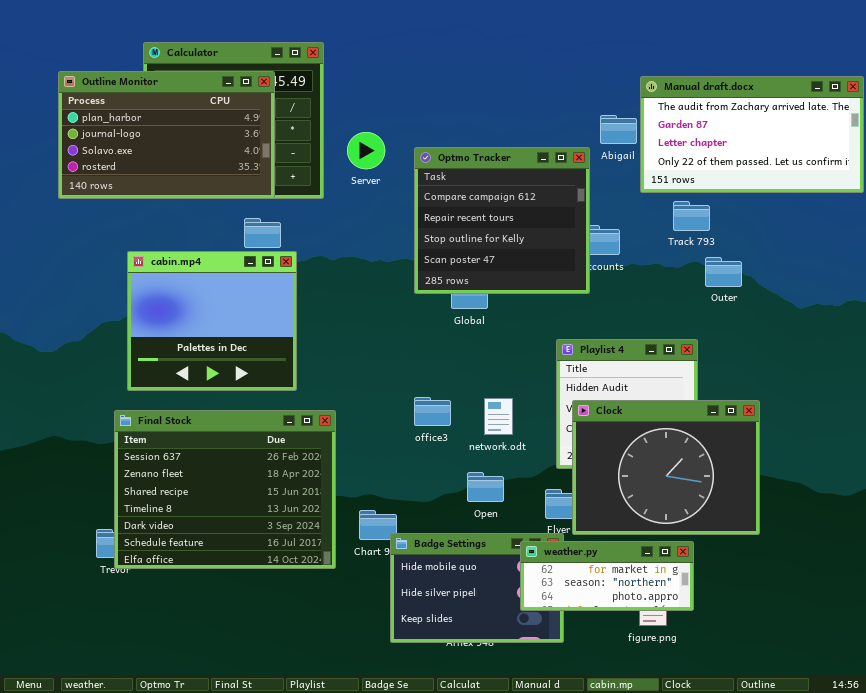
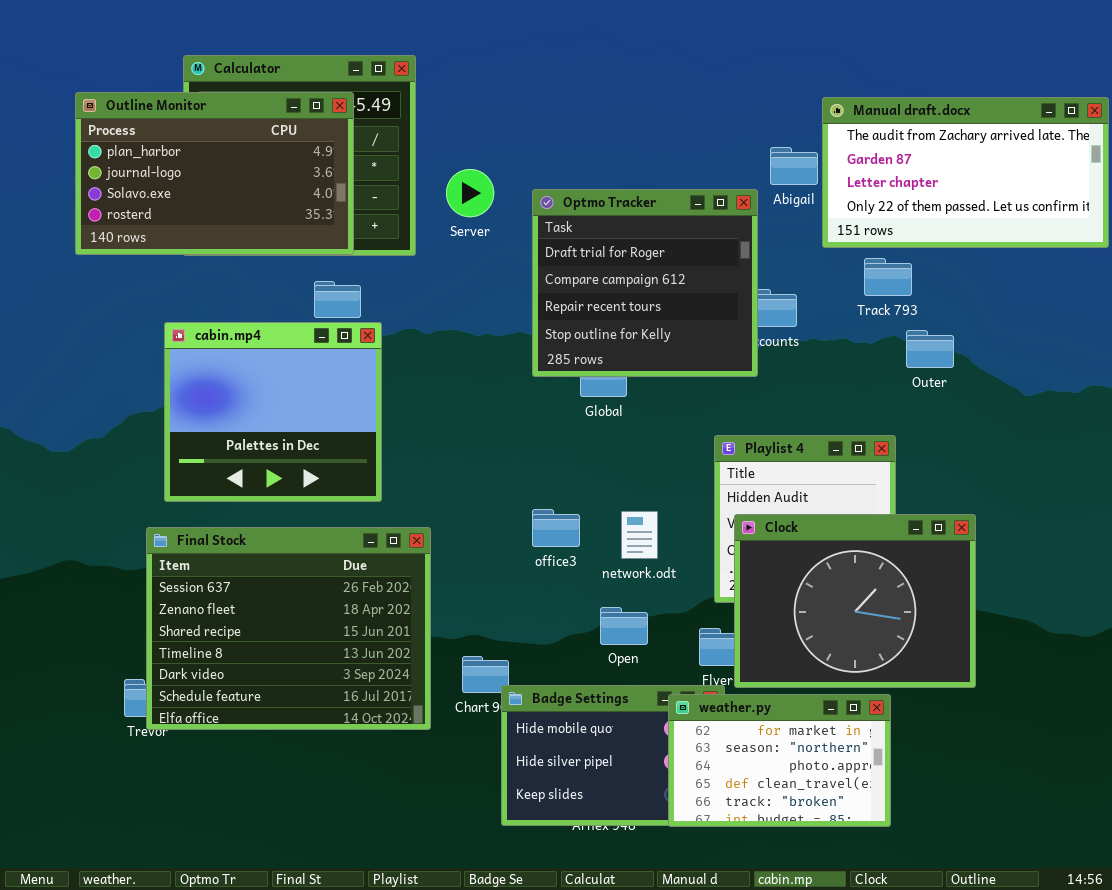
Optmo Tracker: [414,147,590,294] -> [532,189,758,377], scrolled up 1 row
weather.py: [520,541,694,611] -> [668,694,891,827], resized

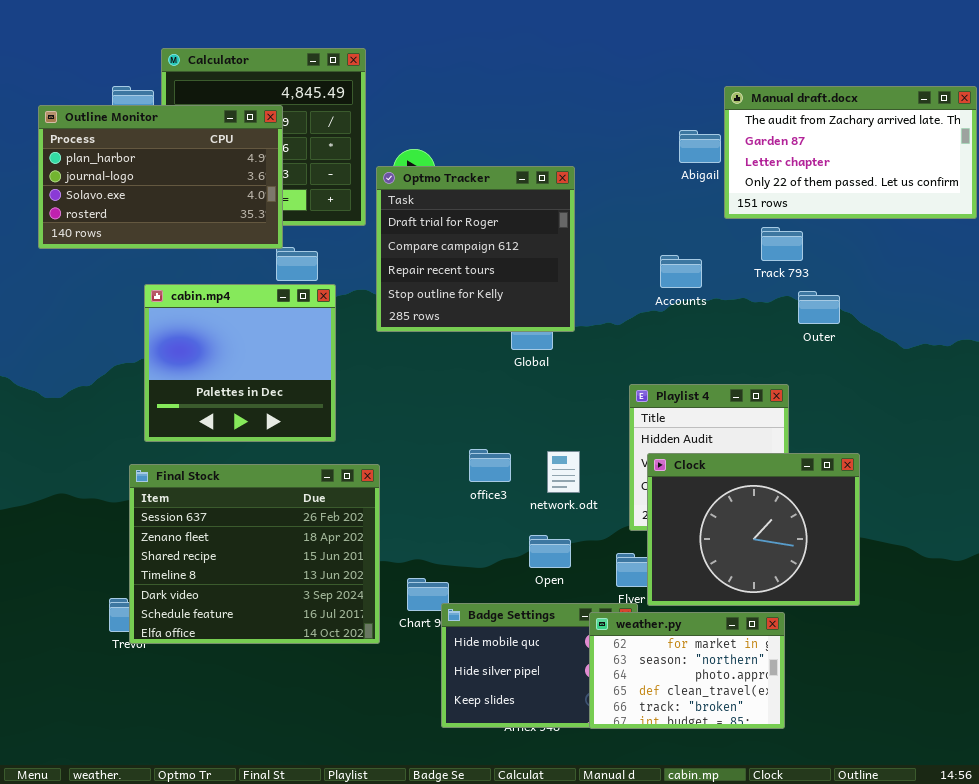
Outline Monitor: [75,92,354,255] -> [38,105,283,249], moved
Optmo Tracker: [532,189,758,377] -> [376,166,575,332], moved

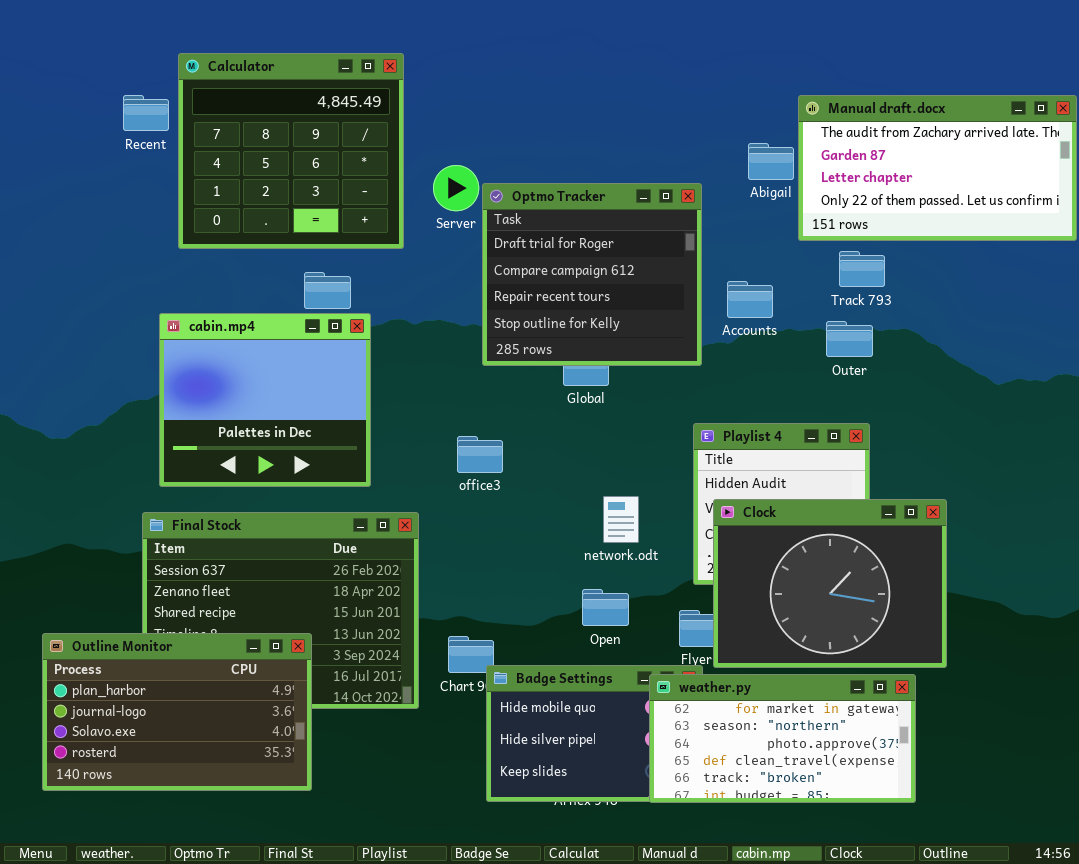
Outline Monitor: [38,105,283,249] -> [42,633,312,791], moved
Optmo Tracker: [376,166,575,332] -> [482,183,702,366], moved
Outer: [798,291,840,324] -> [826,321,873,357], moved
office3: [469,449,511,482] -> [457,436,503,473], moved
weather.py: [589,612,785,729] -> [649,674,916,803], resized

